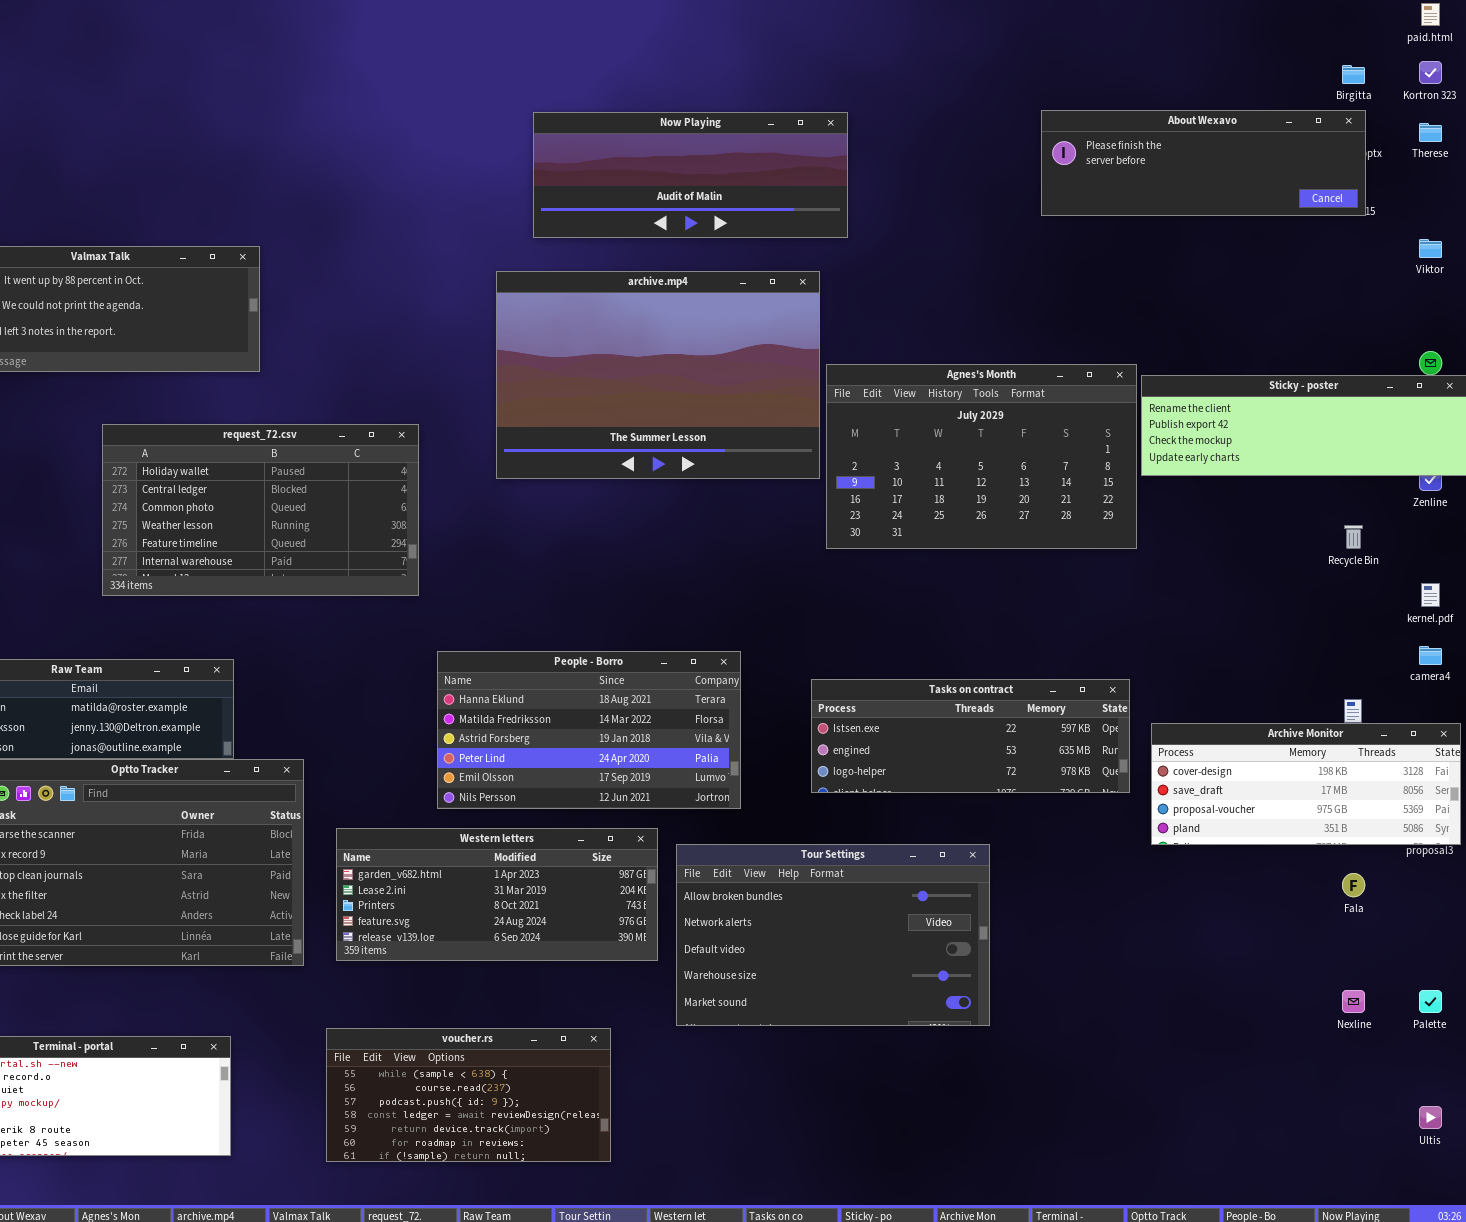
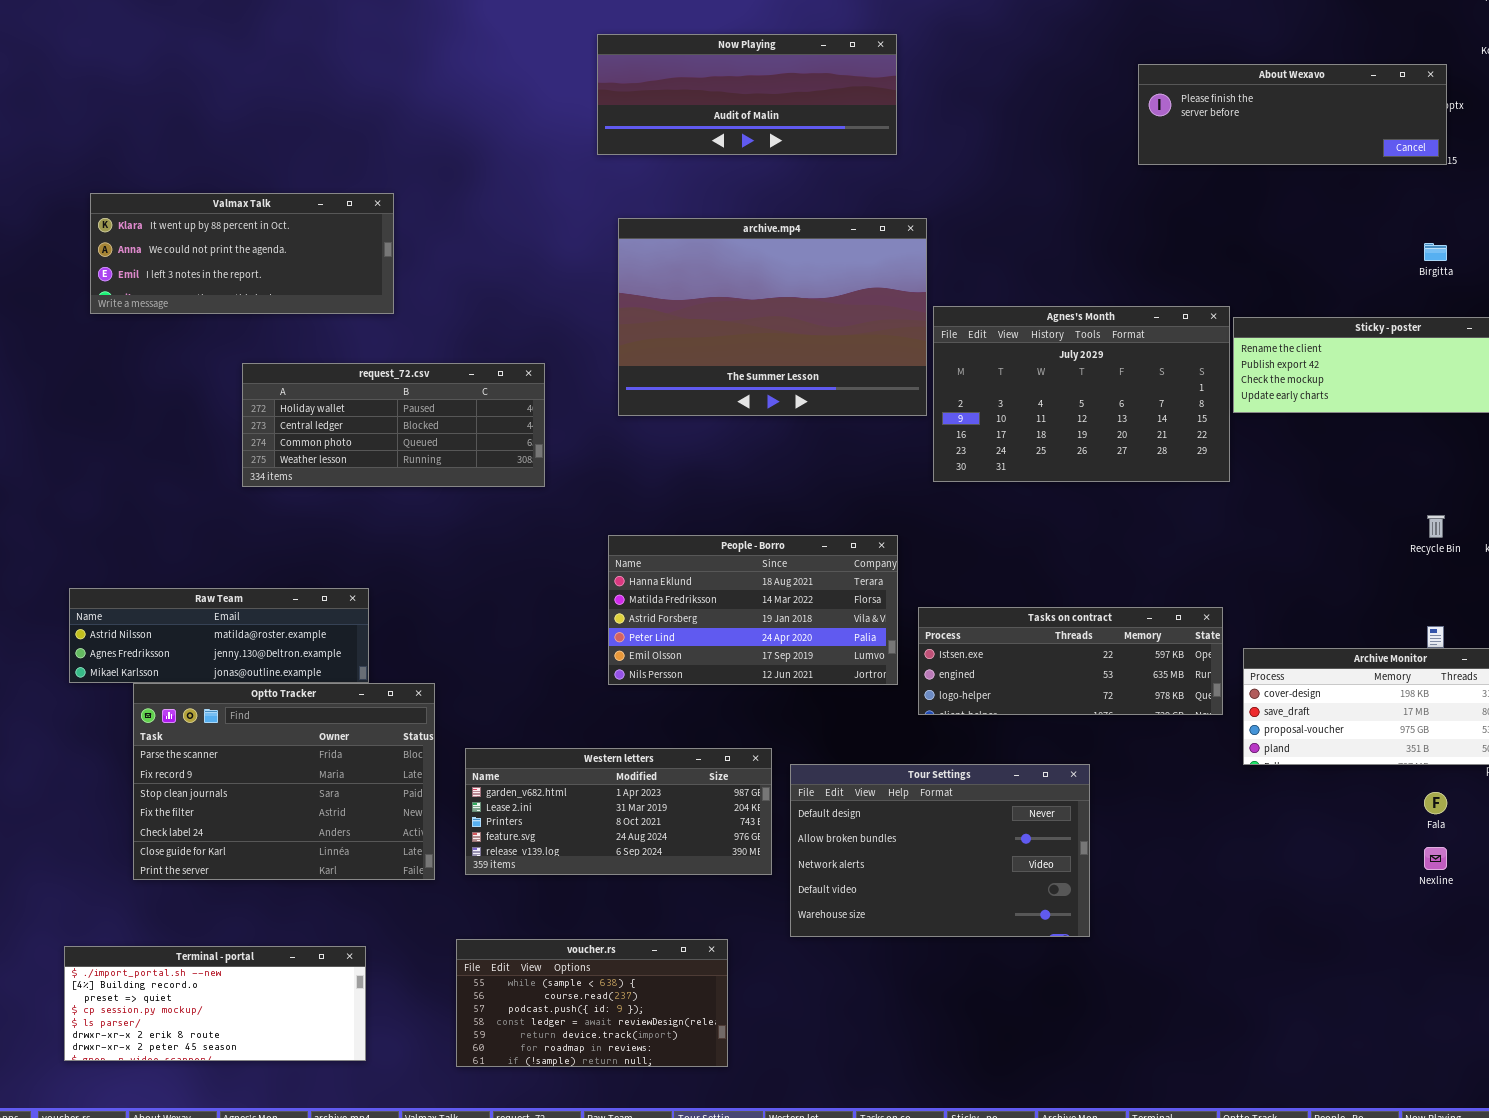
Birgitta: [1342,65,1365,84] -> [1424,243,1447,261], moved
Now Playing: [533,112,848,238] -> [597,34,897,155], moved
request_72.csv: [102,424,419,596] -> [242,363,545,487], resized
Recycle Bin: [1344,525,1363,549] -> [1427,515,1445,538], moved
People - Borro: [437,651,741,809] -> [608,535,898,685], moved
Tour Settings: [676,844,990,1026] -> [790,764,1090,937], scrolled up 1 row
Nexline: [1342,990,1365,1013] -> [1424,847,1447,870], moved

